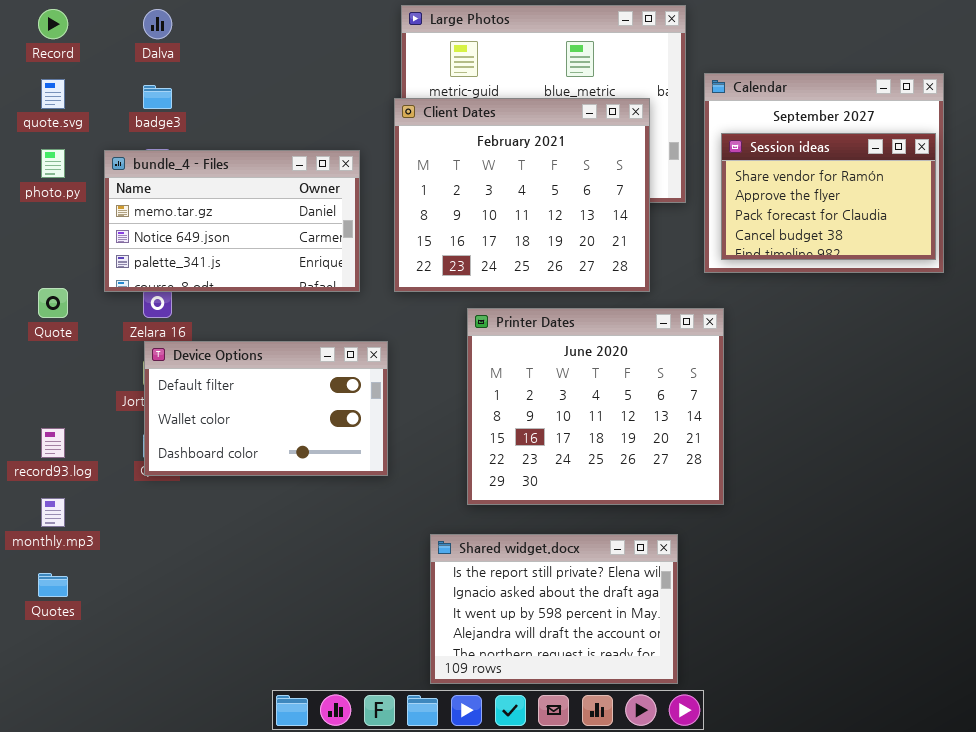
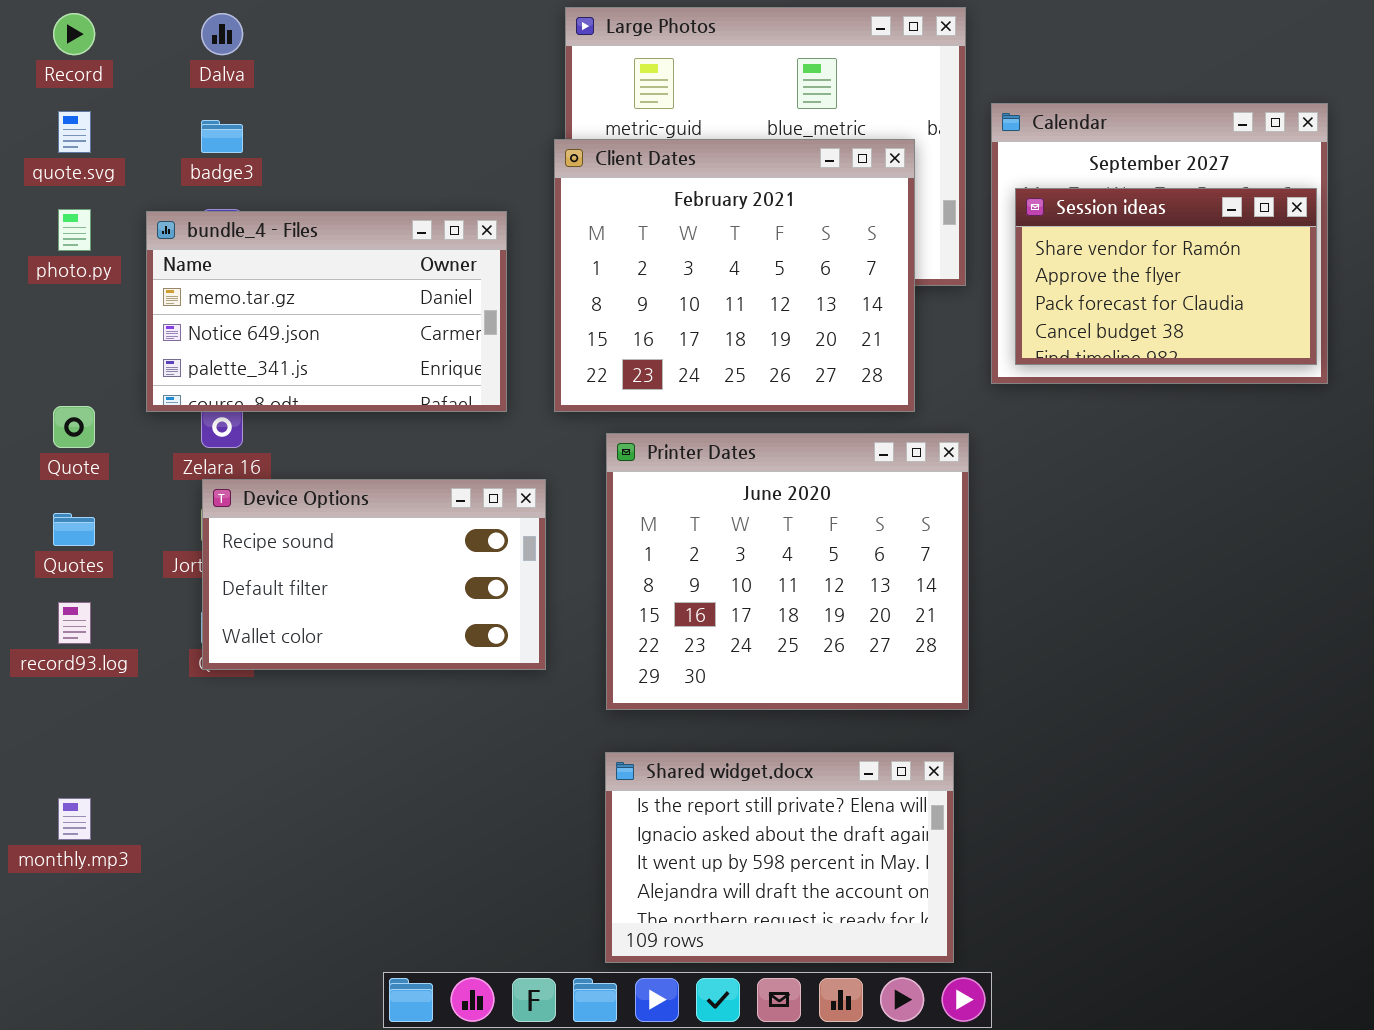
Printer Dates: [467,308,724,505] -> [606,433,969,710], moved
Device Options: [144,341,388,476] -> [202,479,546,670], scrolled up 1 row
monthly.mp3: [41,498,65,527] -> [58,798,91,840], moved
Quotes: [38,573,68,597] -> [53,513,95,546], moved

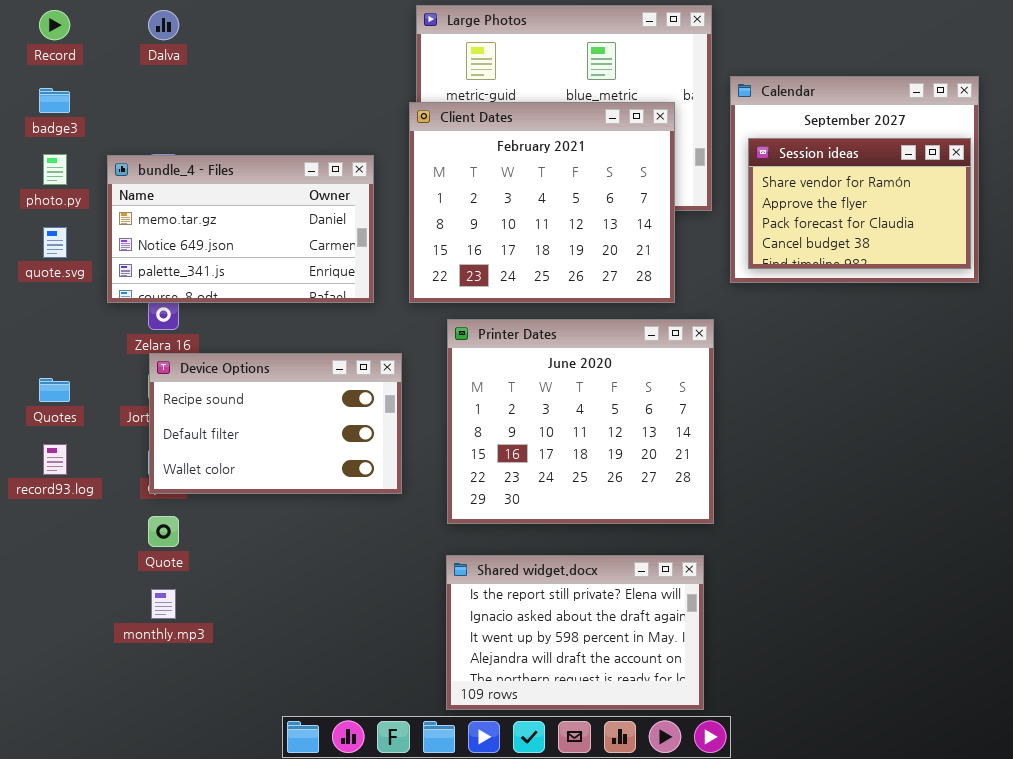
quote.svg: [58,111,91,153] -> [43,227,67,258], moved
badge3: [201,120,243,153] -> [39,88,70,113], moved
Quote: [53,406,95,448] -> [148,516,179,547], moved
monthly.mp3: [58,798,91,840] -> [151,589,176,619], moved

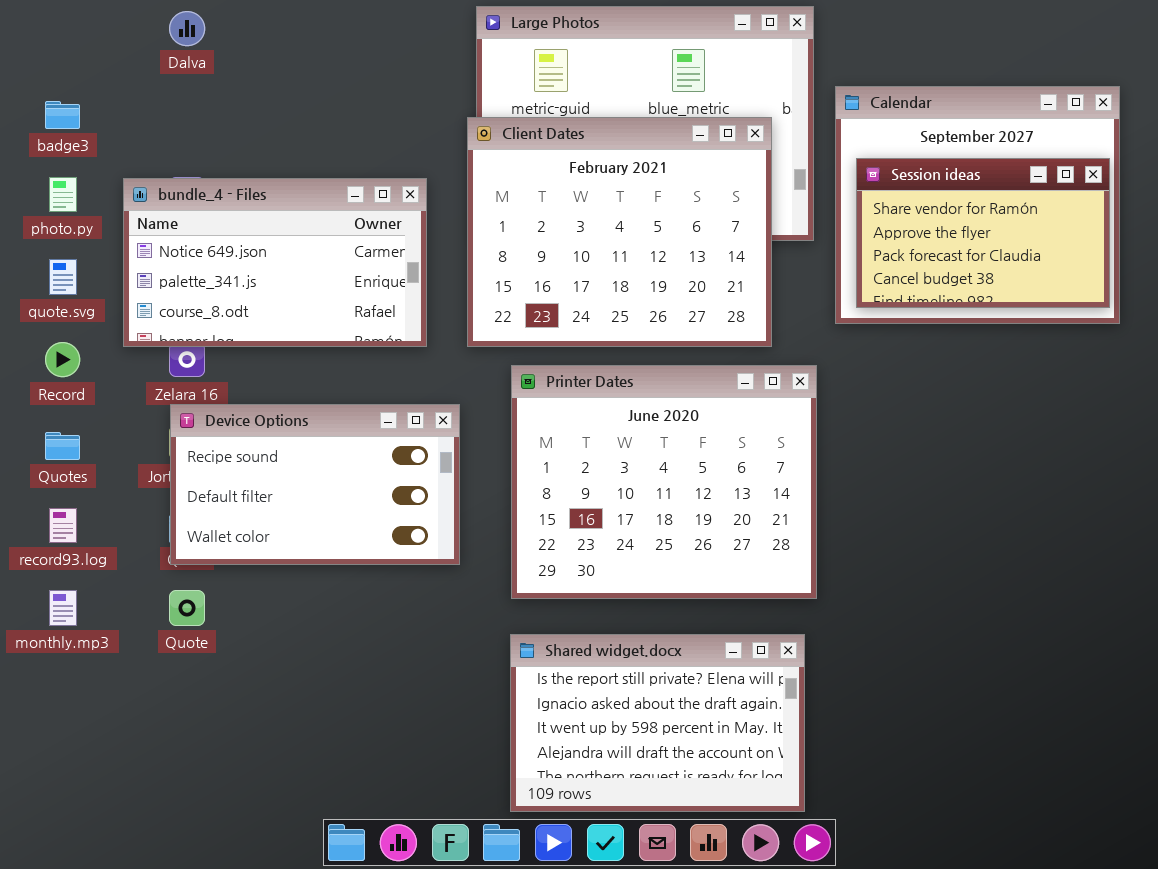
Record: [39,10,70,40] -> [45,342,80,377], moved
bundle_4 - Files: [107,155,374,303] -> [123,178,427,347], scrolled down 1 row
monthly.mp3: [151,589,176,619] -> [49,590,77,626], moved

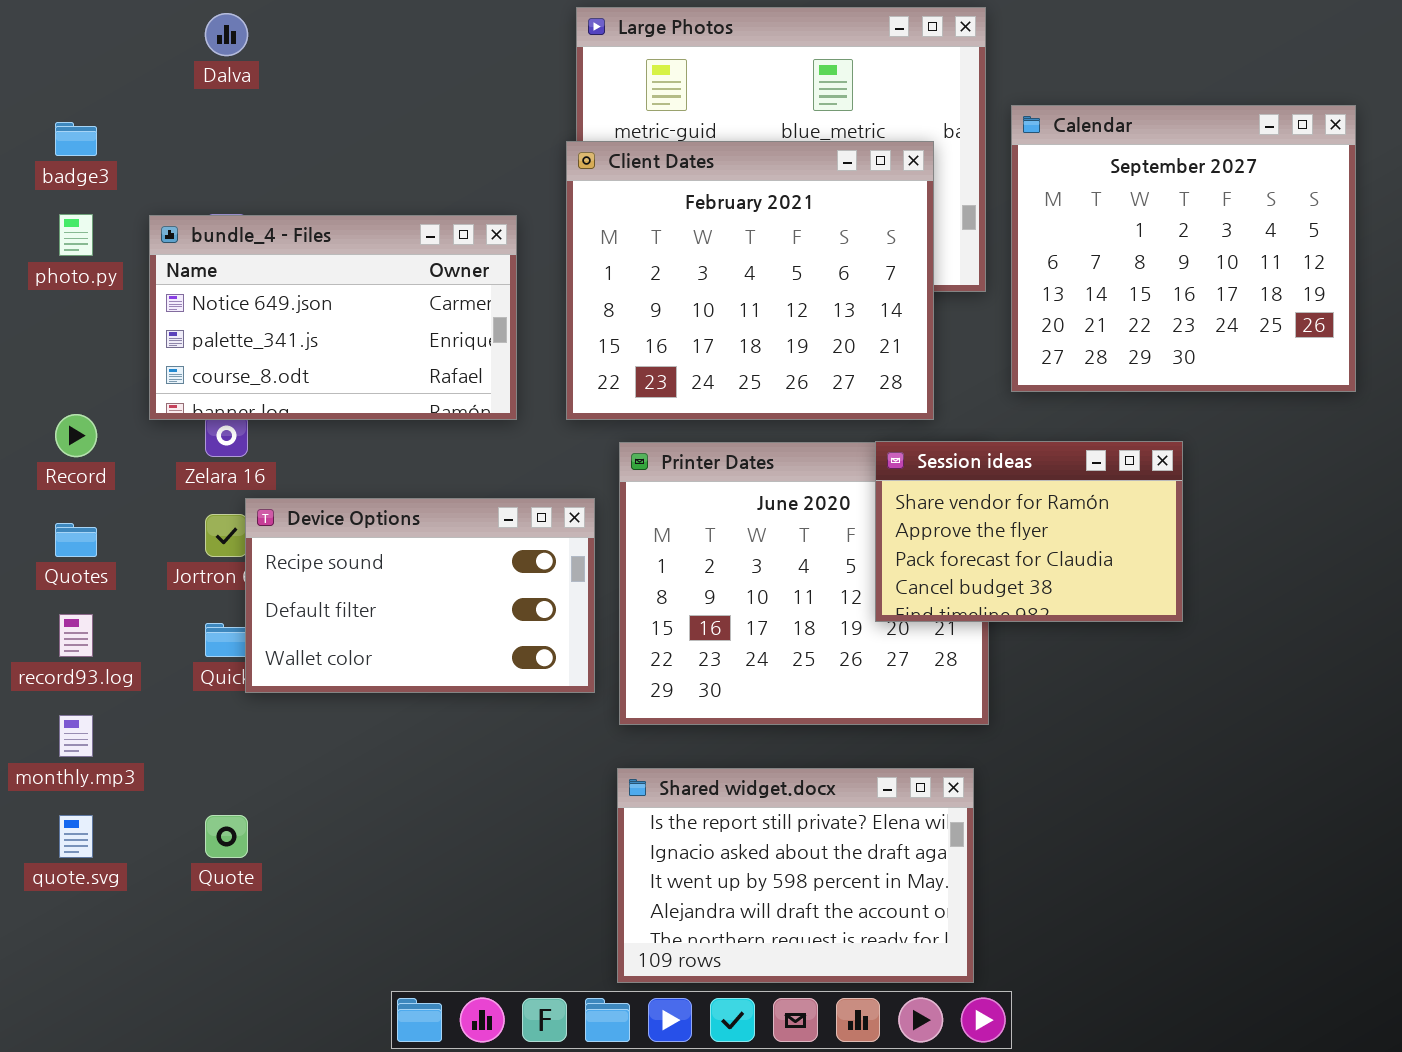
Session ideas: [856,158,1110,308] -> [875,441,1183,622], moved
quote.svg: [49,259,77,295] -> [59,815,93,858], moved
Device Options: [170,404,460,565] -> [245,498,595,693], moved
Quote: [169,590,205,626] -> [205,815,248,858], moved

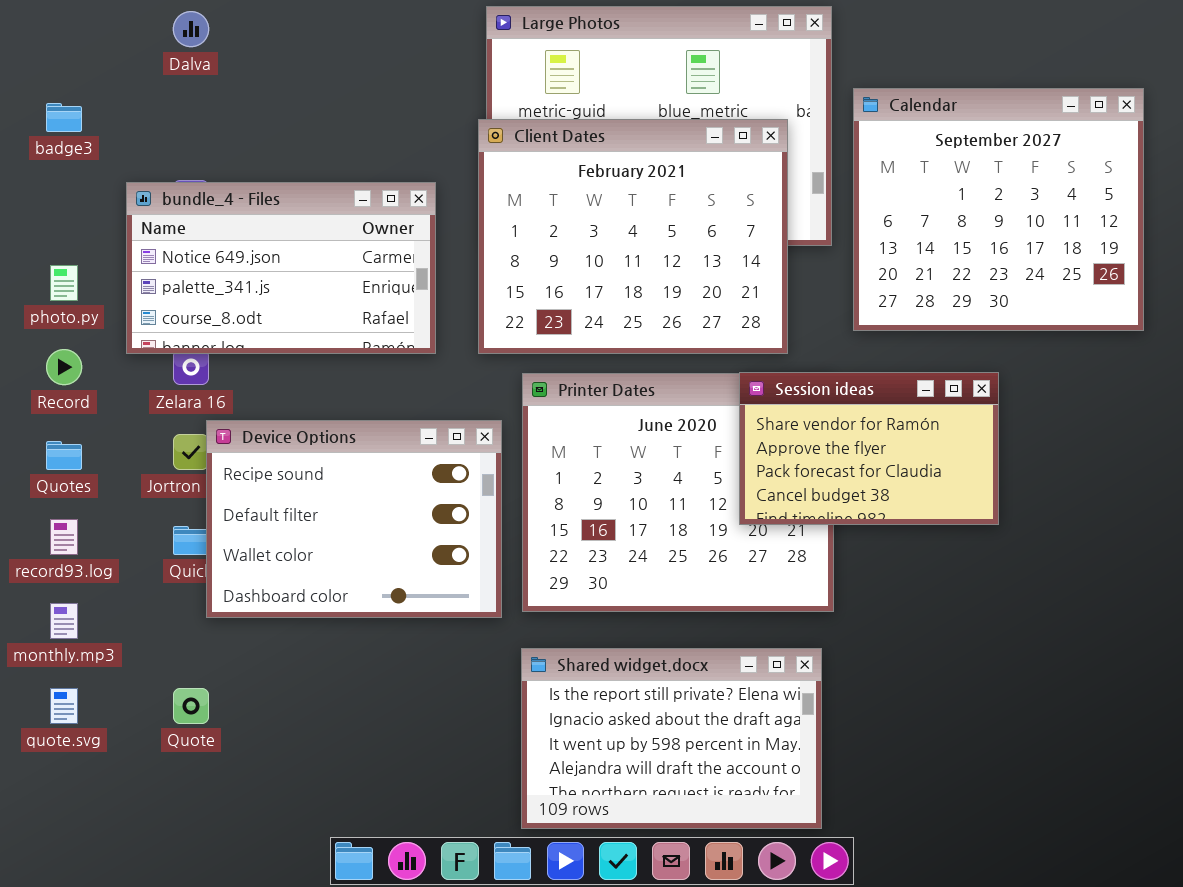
photo.py: [59,214,93,256] -> [50,265,78,301], moved
Device Options: [245,498,595,693] -> [206,420,502,618], resized

